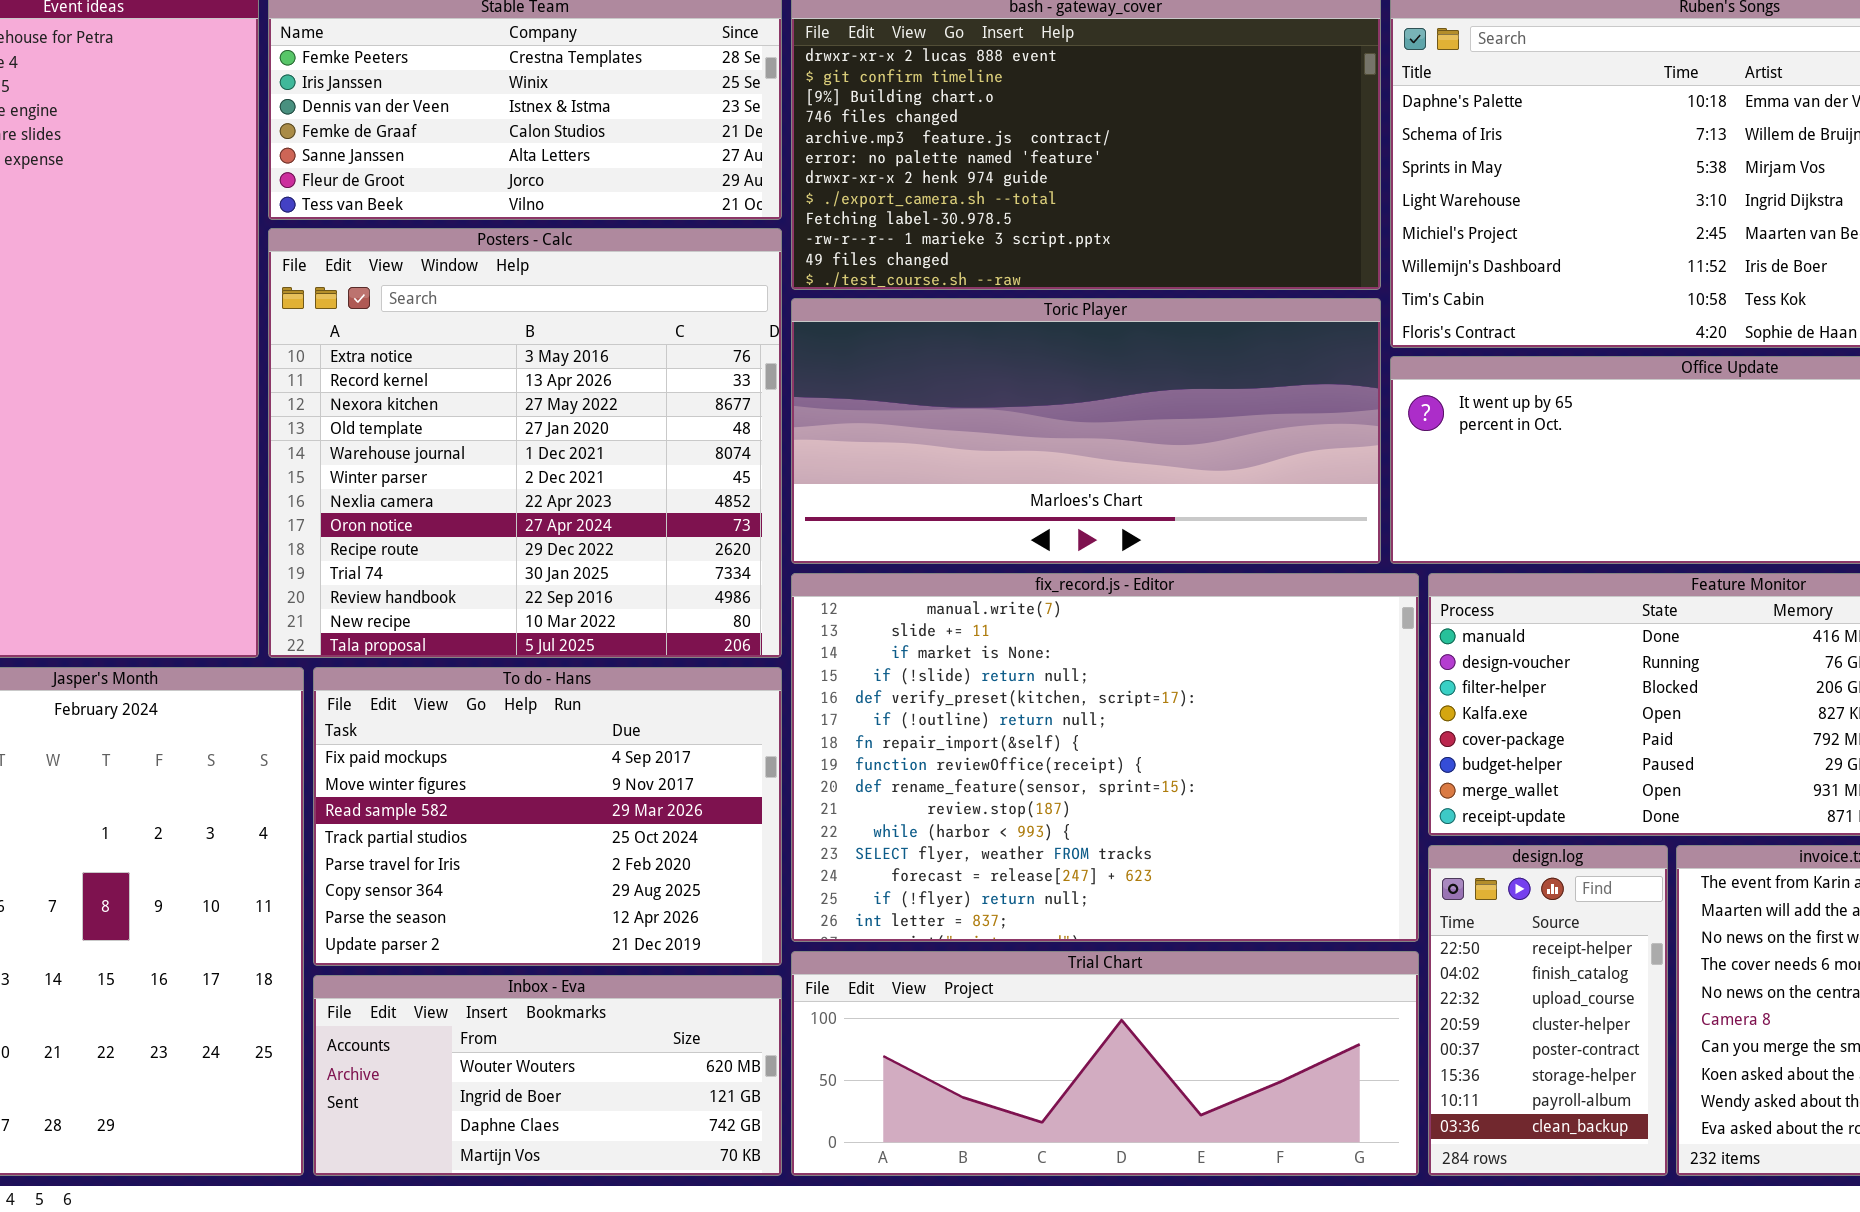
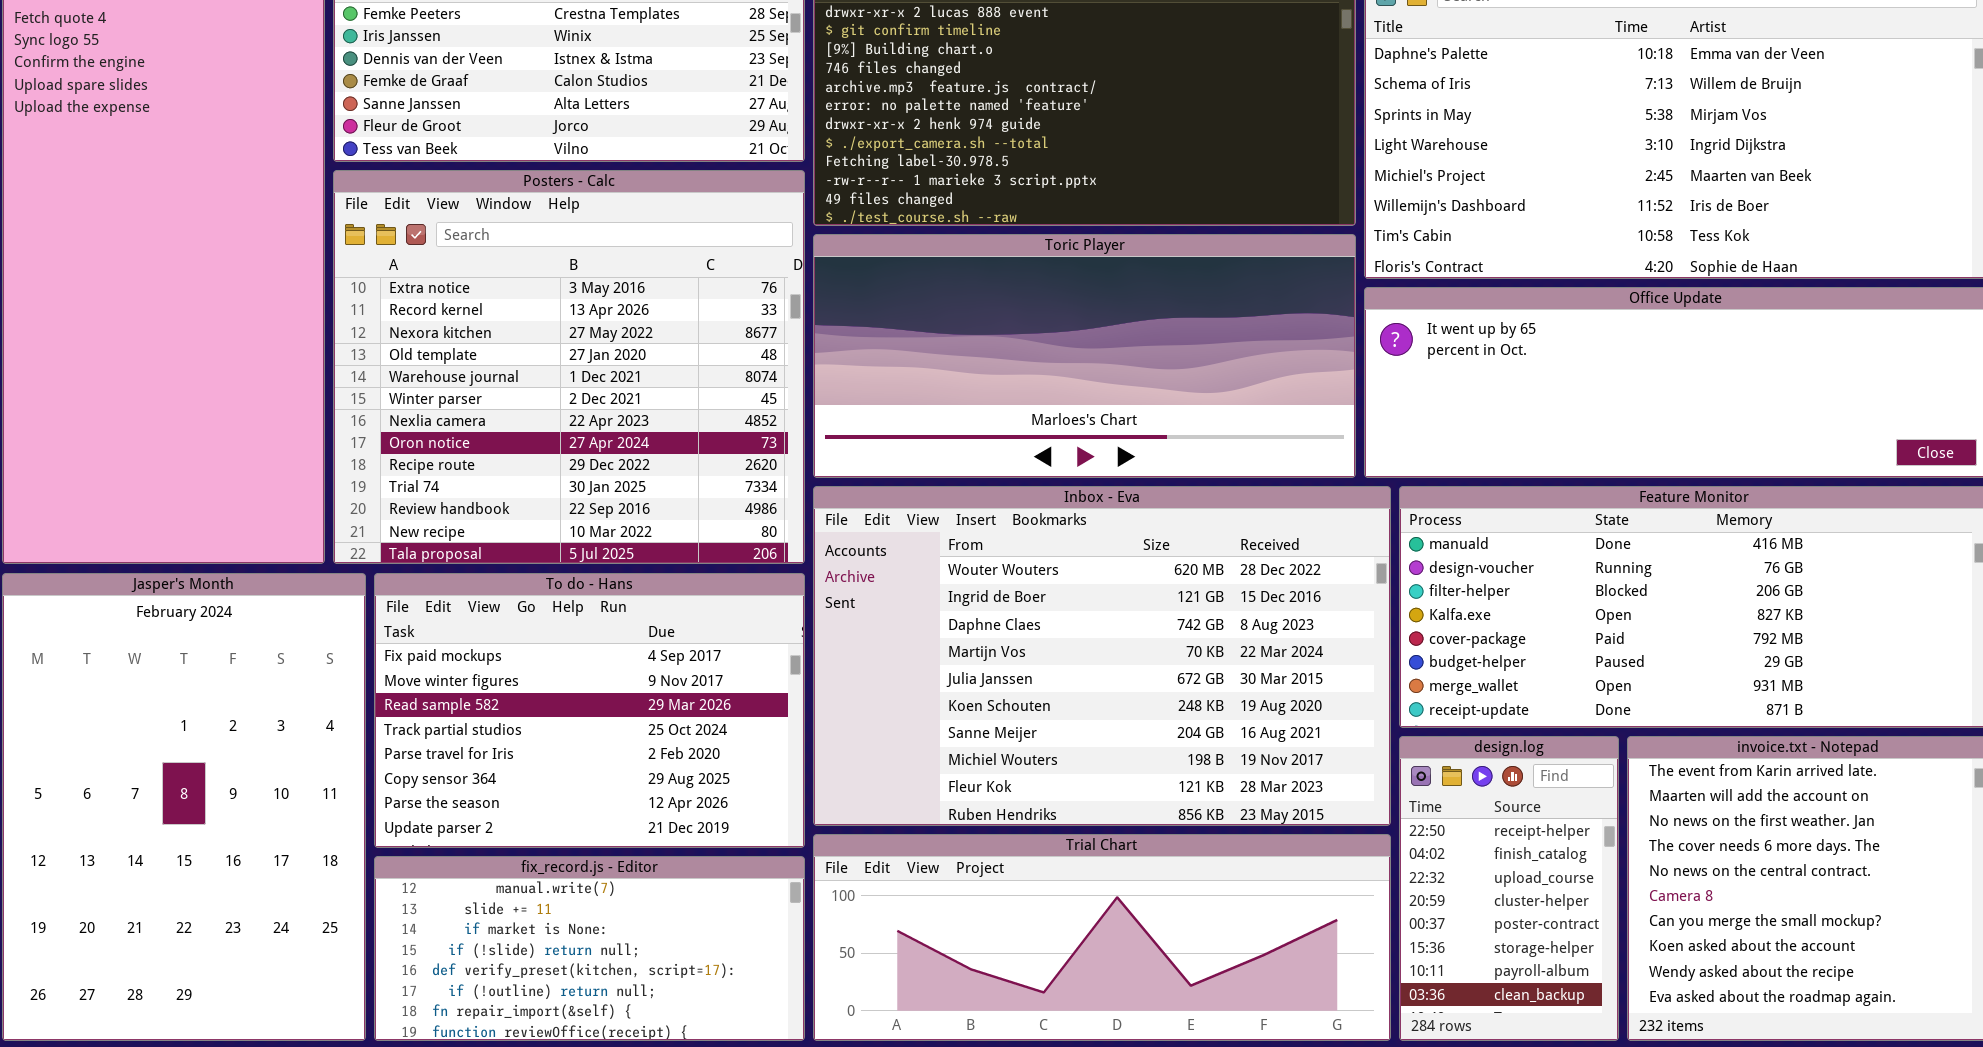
fix_record.js - Editor: [791,573,1419,942] -> [374,856,805,1041], moved, resized
Inbox - Eva: [313,975,782,1176] -> [813,486,1391,826], moved, resized

